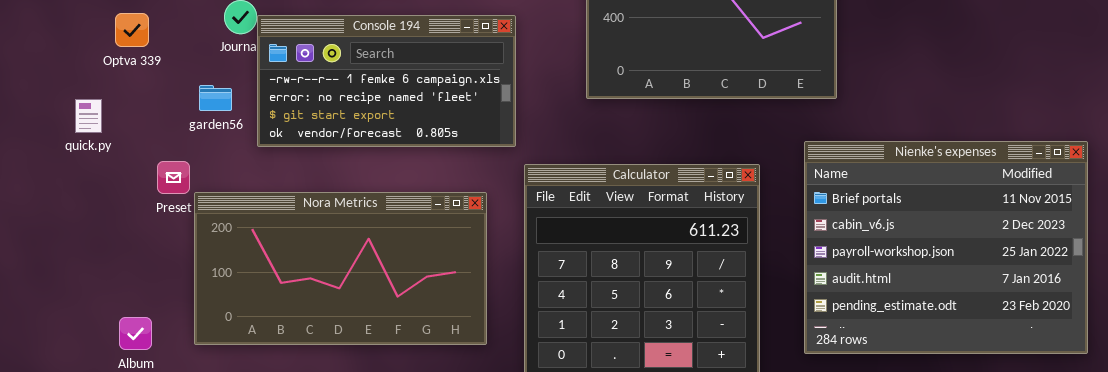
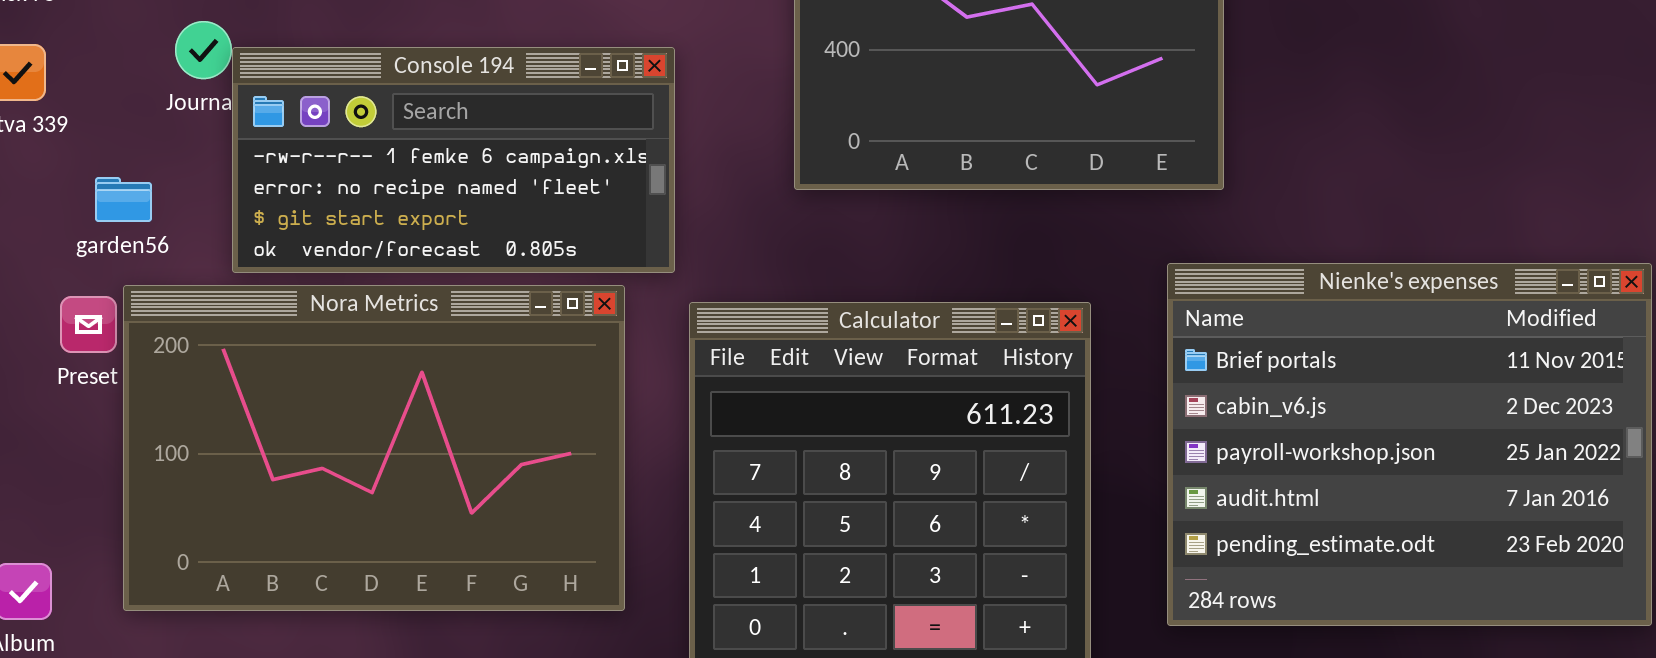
garden56: [199,85,232,111] -> [95,177,152,222], moved
Nora Metrics: [194,192,487,345] -> [123,285,625,611], resized

